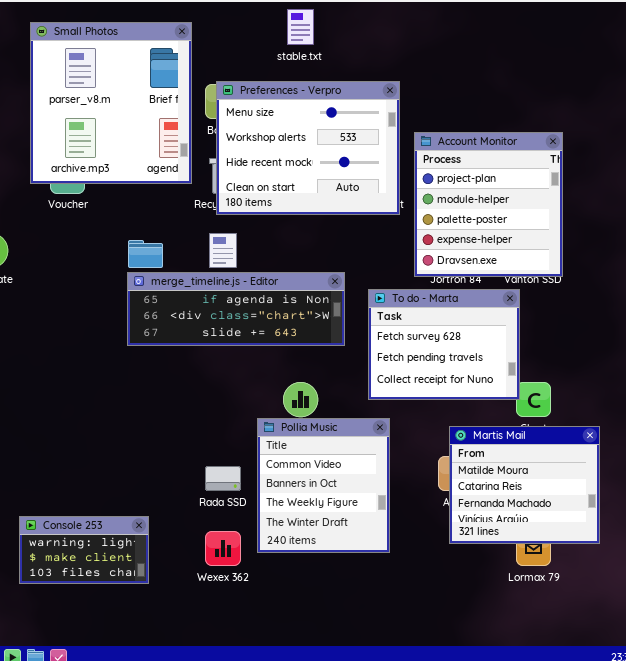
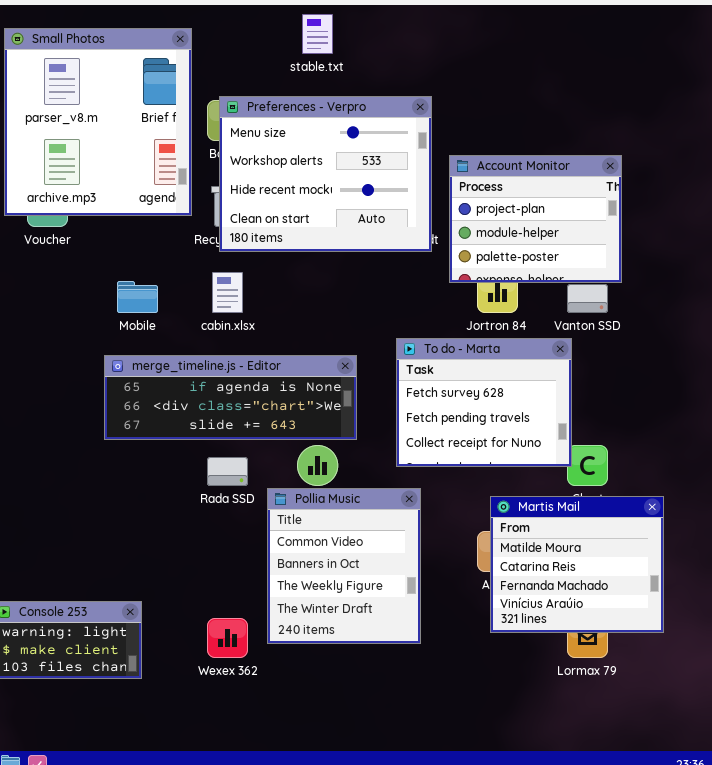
Account Monitor: [414,132,563,277] -> [449,155,622,283], resized
merge_timeline.js - Editor: [127,272,345,346] -> [104,355,357,440], moved
Rada SSD: [205,466,241,491] -> [207,457,248,486], moved

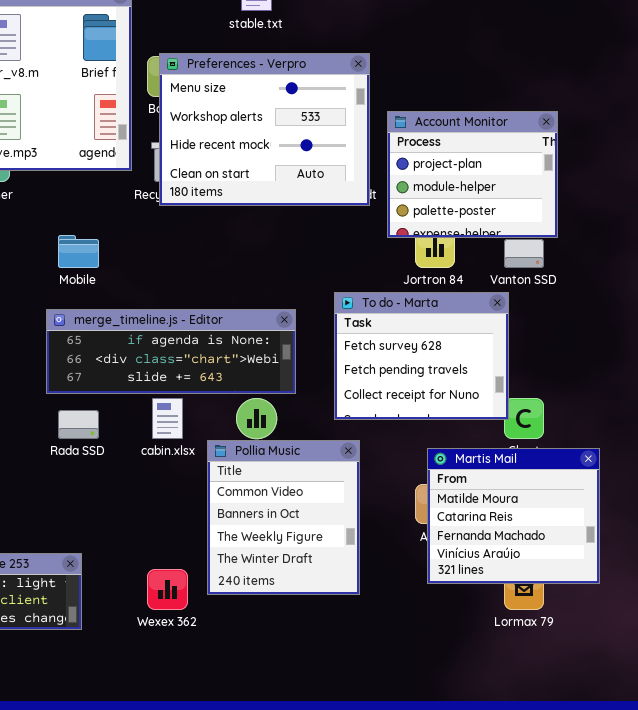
cabin.xlsx: [212,272,243,313] -> [152,398,183,439], moved
Rada SSD: [207,457,248,486] -> [58,410,99,439], moved

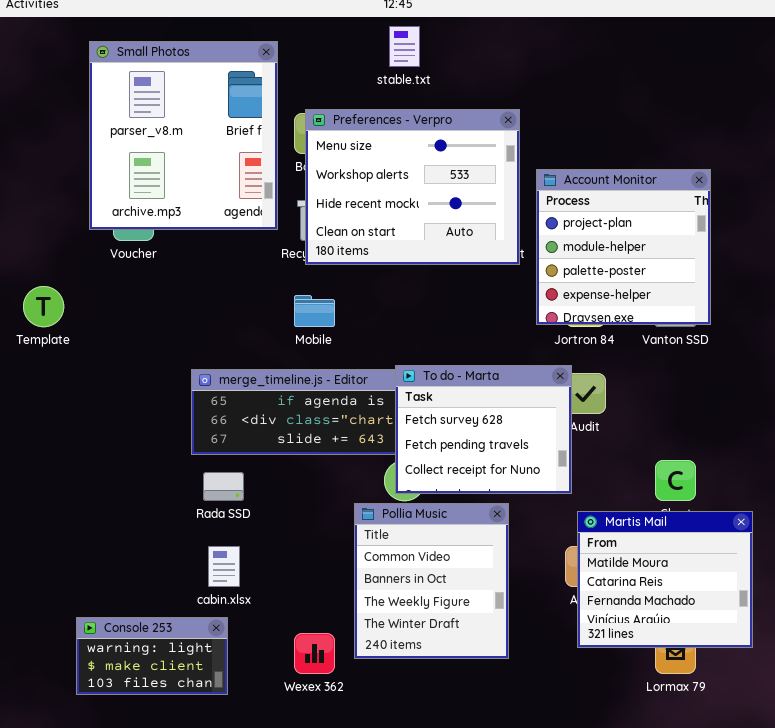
Account Monitor: [387,111,558,238] -> [536,169,711,325], resized
Mobile: [58,235,99,268] -> [294,295,335,327], moved
To do - Marta: [334,292,509,420] -> [395,365,572,494], moved
cabin.xlsx: [152,398,183,439] -> [208,546,240,587], moved

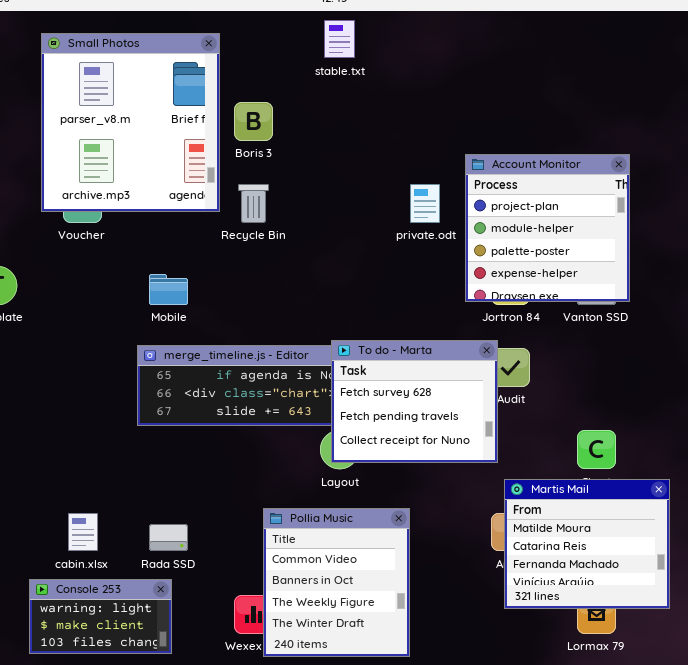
Preferences - Verpro: [305,109,520,265] -> none, closed
Mobile: [294,295,335,327] -> [149,274,188,305], moved
Rada SSD: [203,472,244,501] -> [149,524,188,551], moved
Pollia Music: [354,503,509,659] -> [263,508,410,657], moved
cabin.xlsx: [208,546,240,587] -> [68,513,98,551], moved

